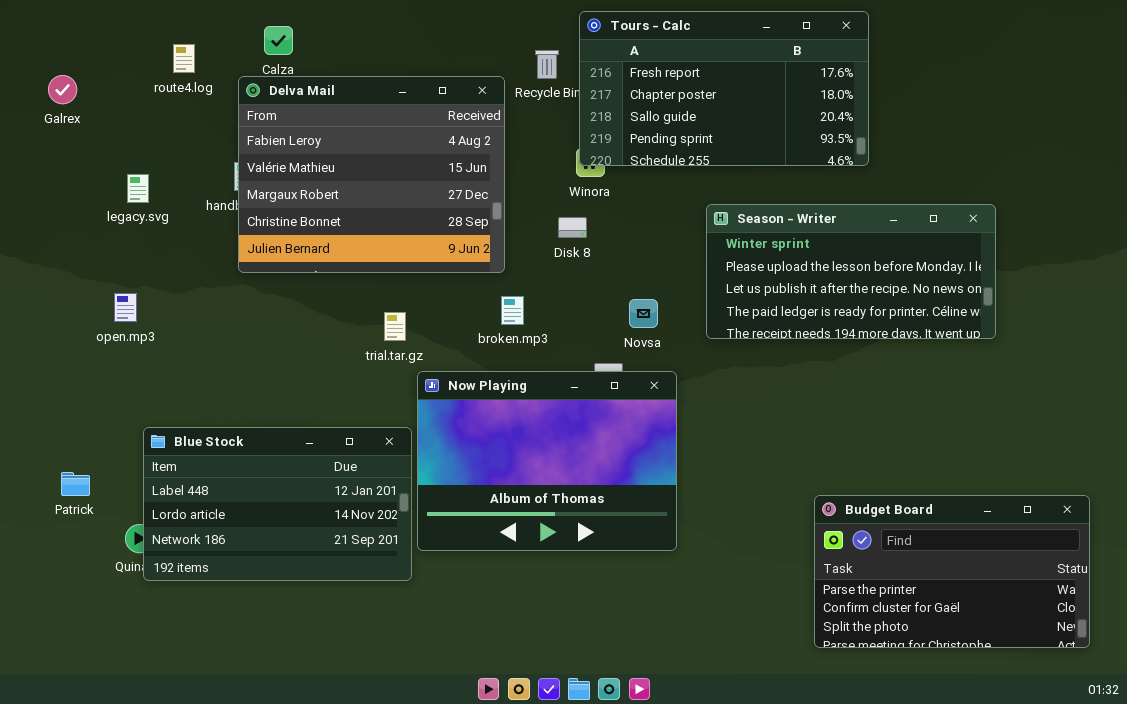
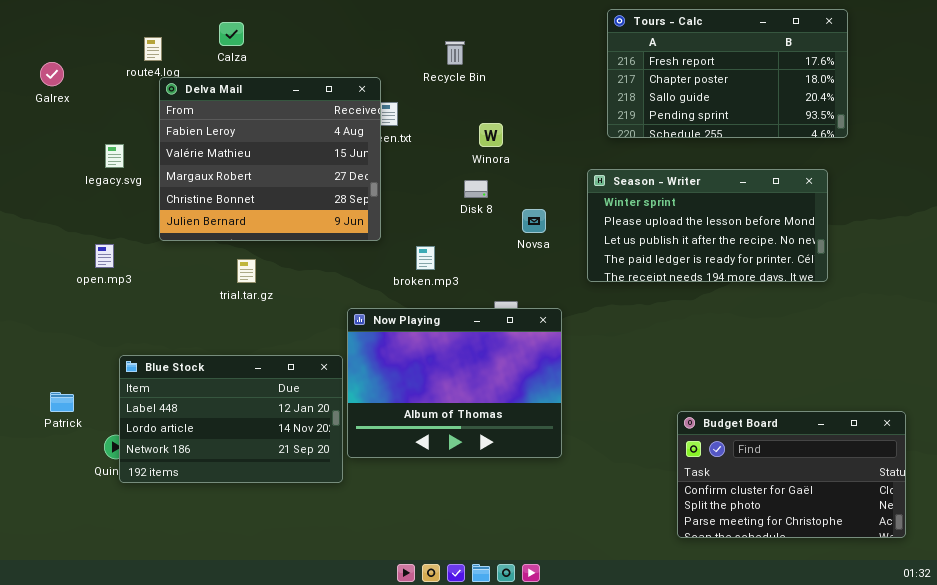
Tours - Calc: [579,11,869,166] -> [607,9,848,138], moved
Delva Mail: [238,76,505,273] -> [159,77,381,241], moved
Novsa: [629,299,658,328] -> [522,209,546,233], moved
trial.tar.gz: [384,312,406,341] -> [237,259,256,283], moved
Budget Board: [814,495,1090,648] -> [677,411,906,538], scrolled down 1 row

